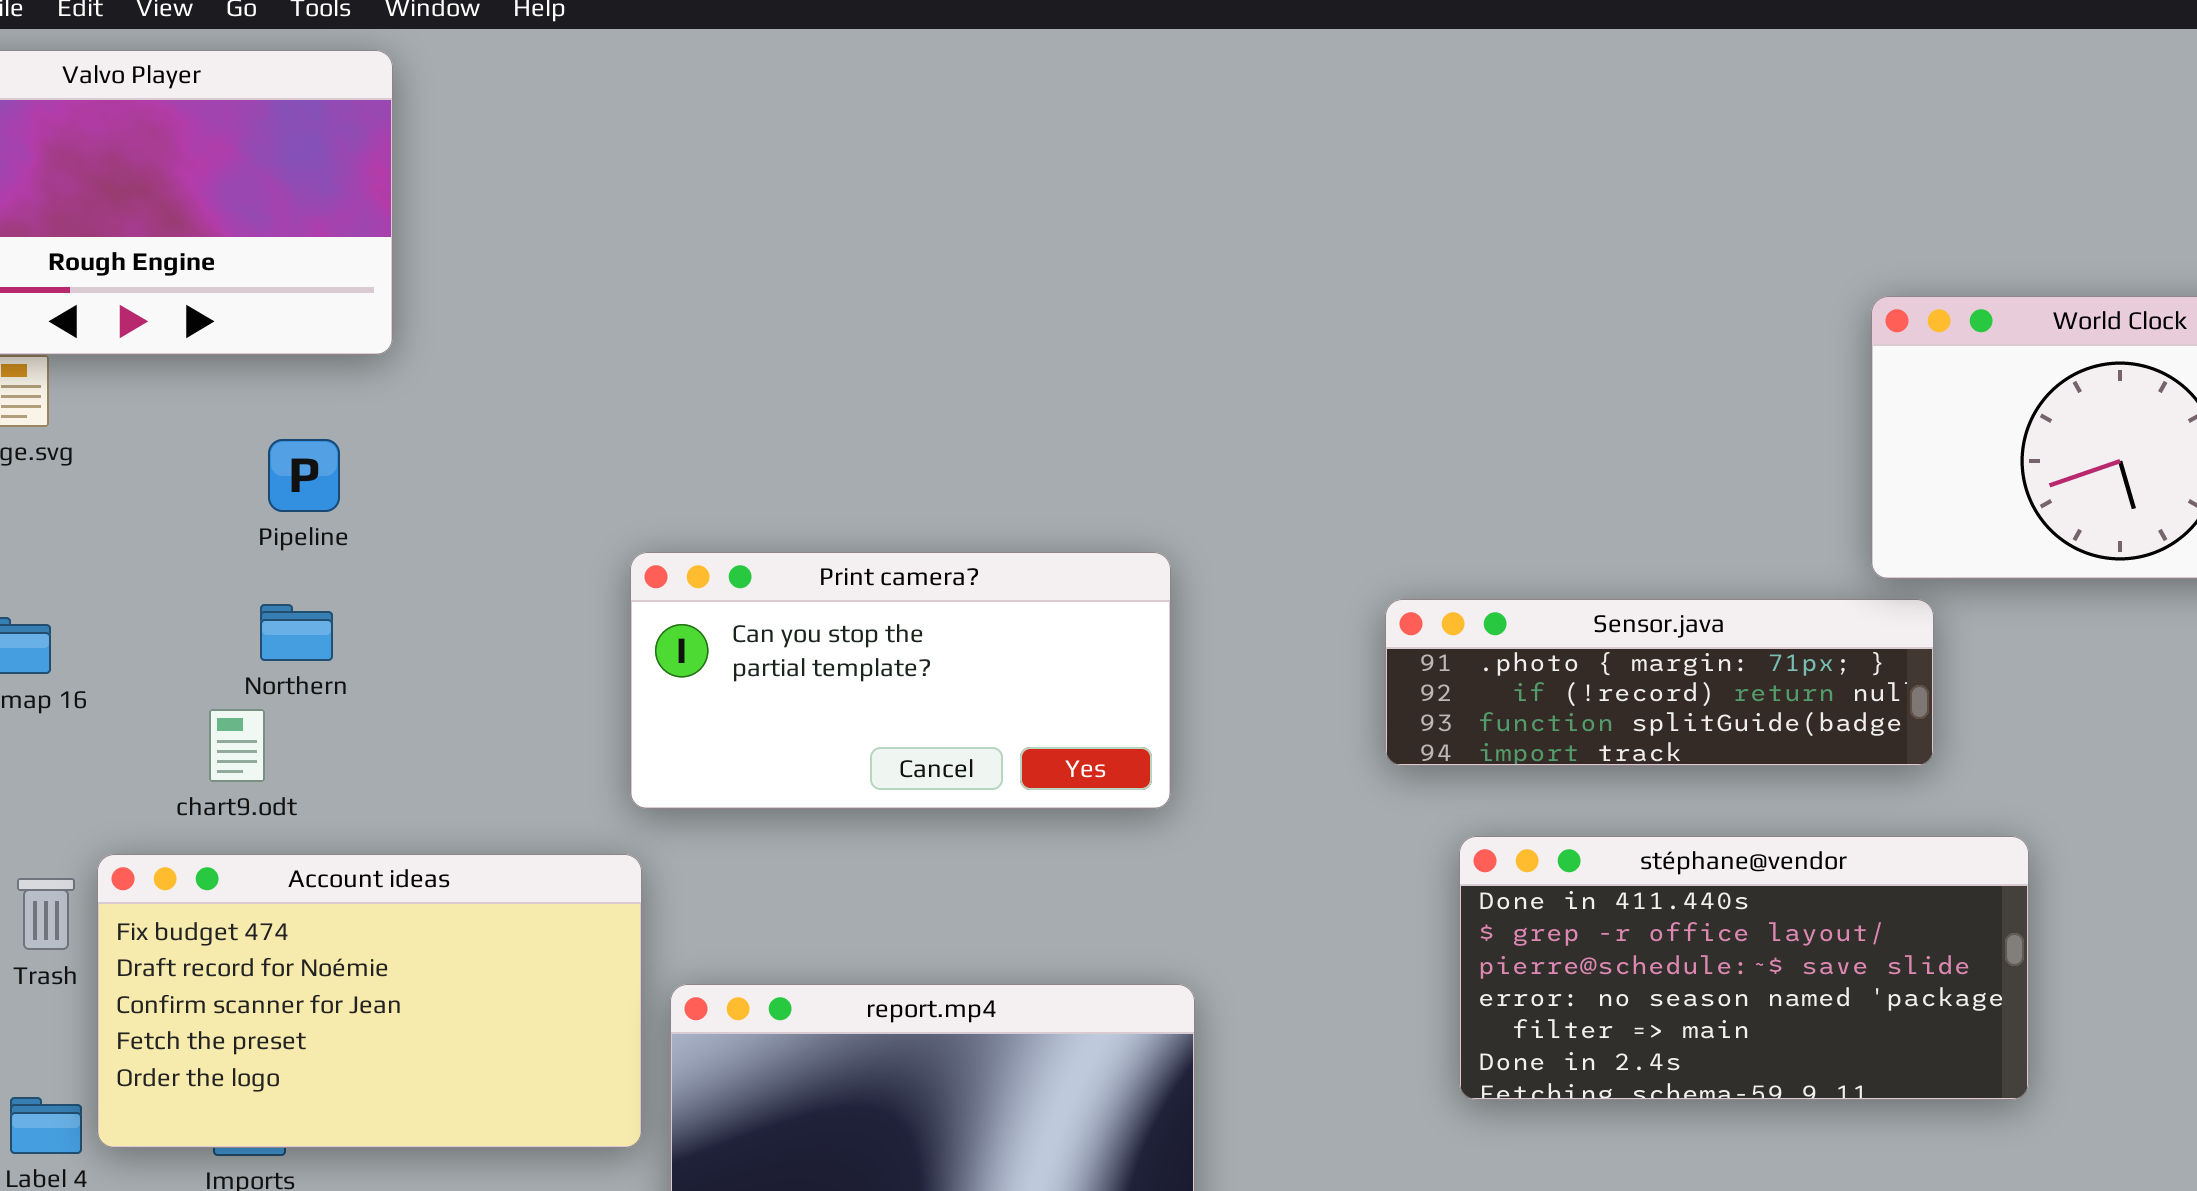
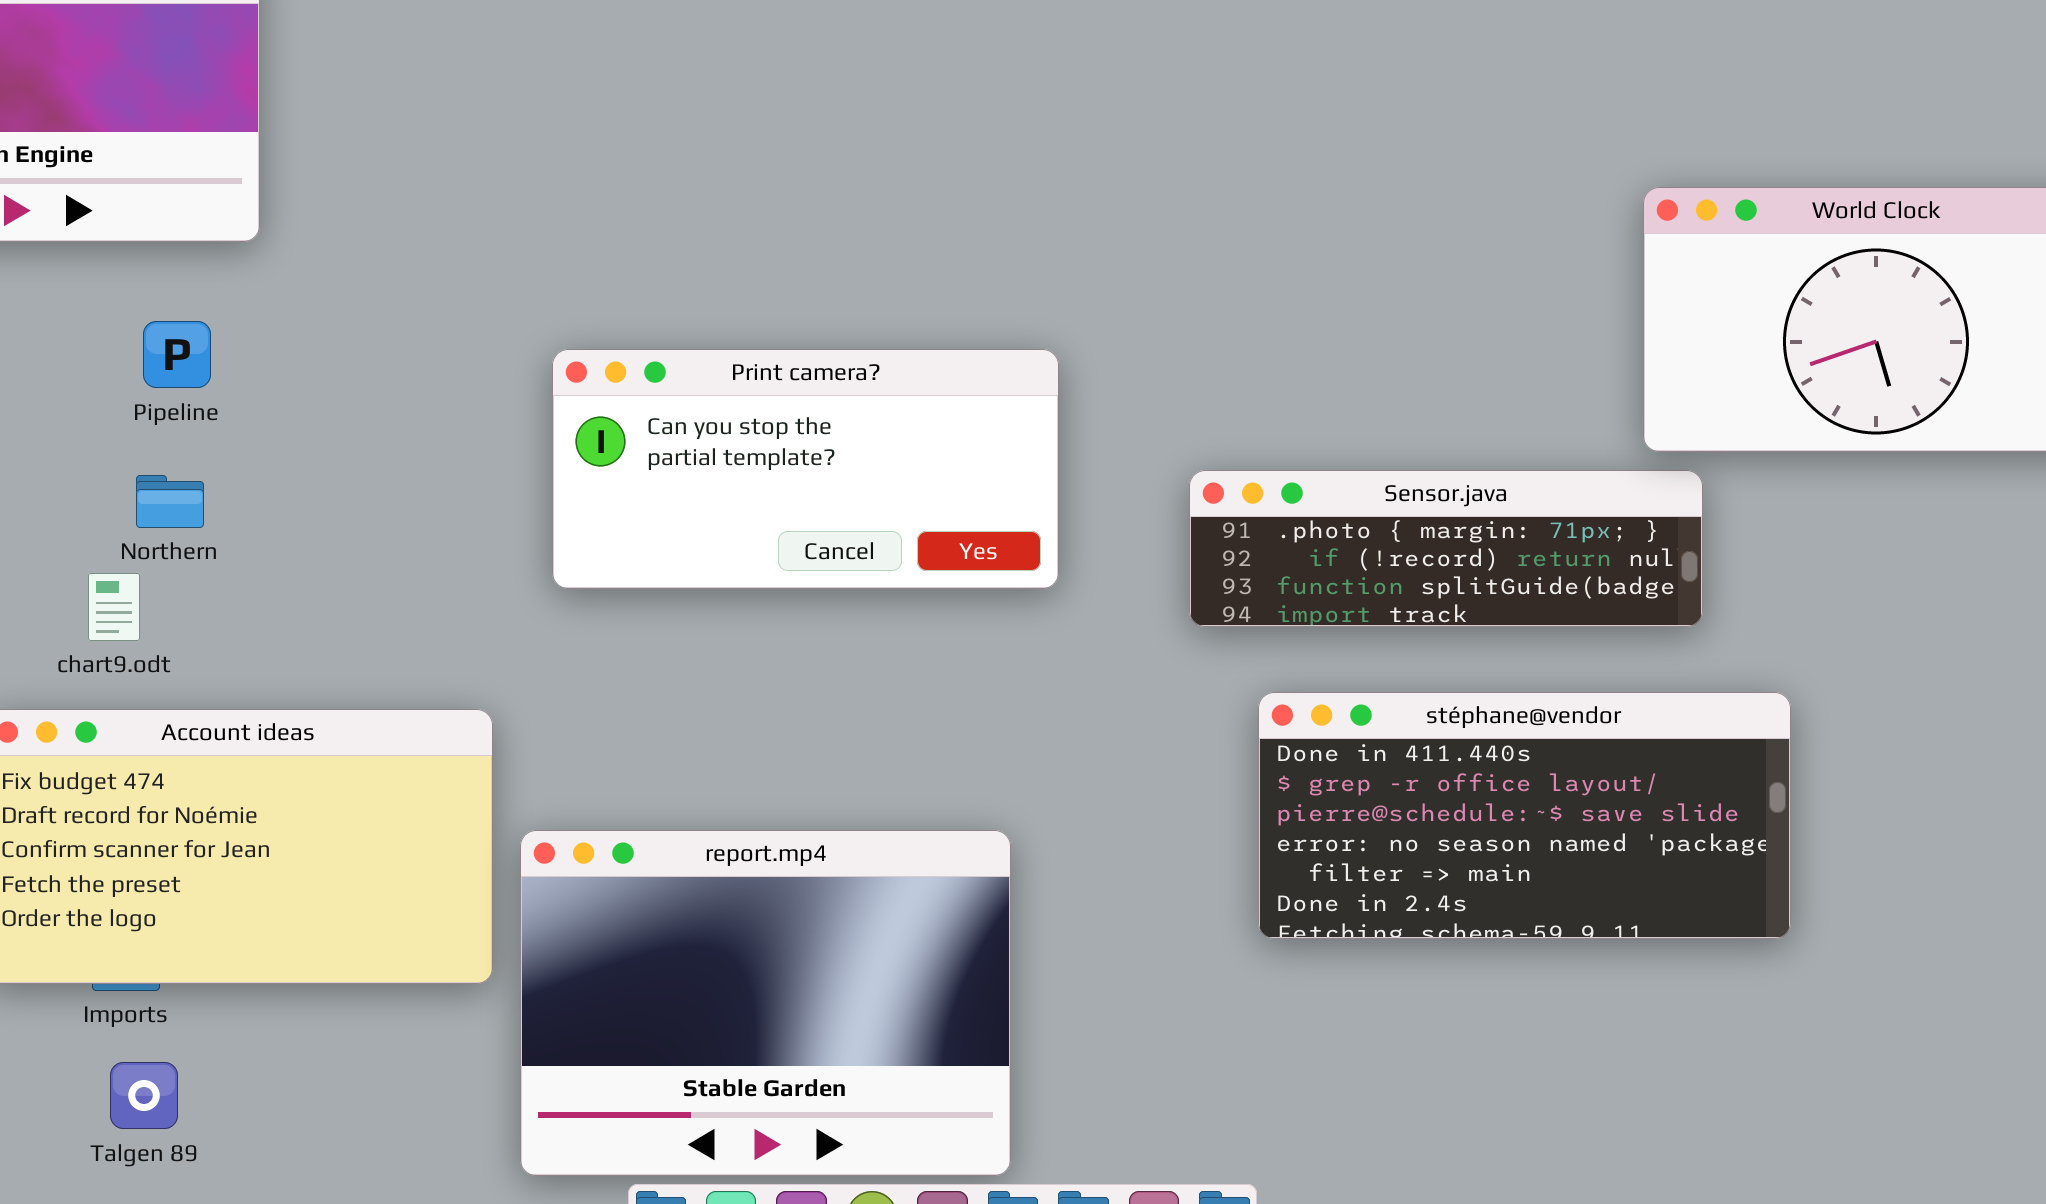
Print camera?: [630,552,1171,809] -> [552,349,1059,589], moved

